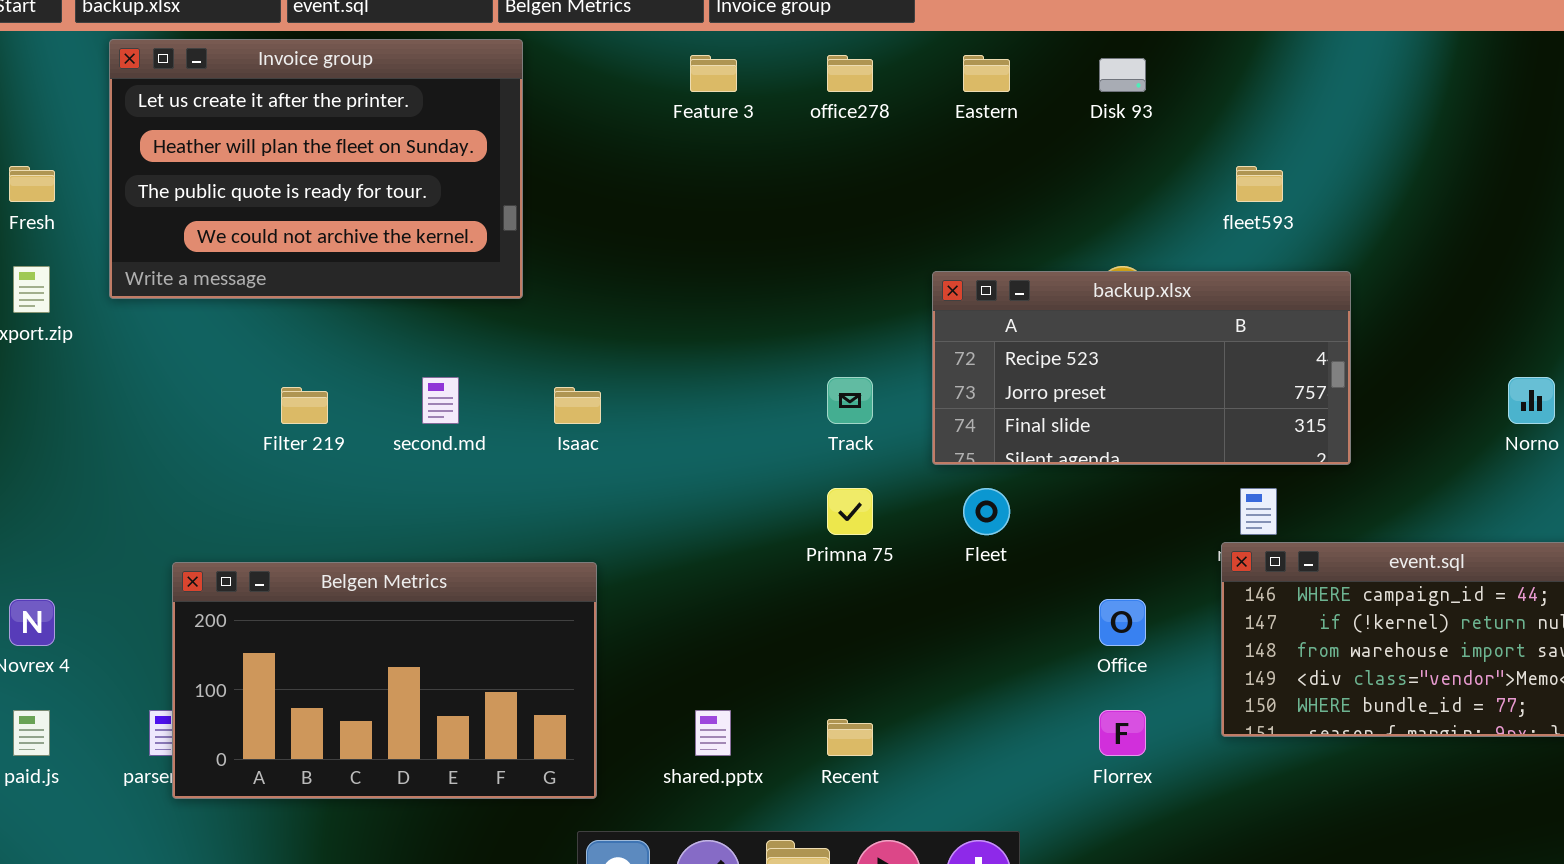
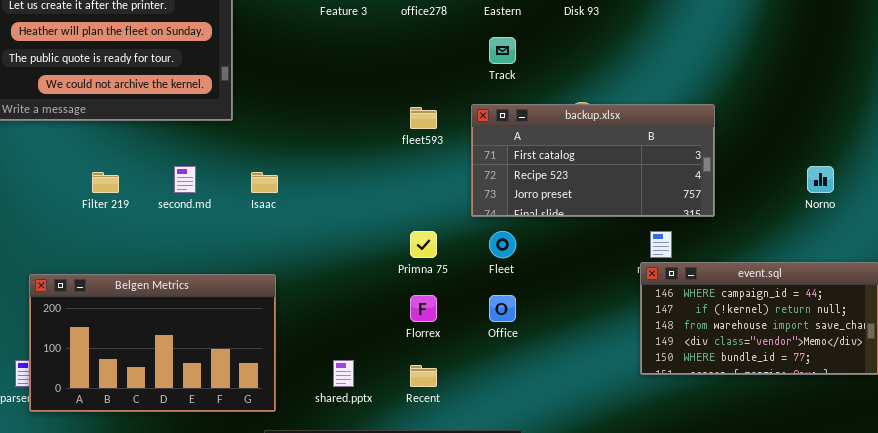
fleet593: [1236,166,1283,202] -> [410,107,437,129], moved
backup.xlsx: [932,271,1351,465] -> [471,104,715,217], scrolled up 1 row
Track: [827,377,873,424] -> [489,37,516,64], moved
Office: [1099,599,1146,646] -> [489,295,516,322], moved
Florrex: [1099,710,1146,756] -> [410,295,437,322], moved

